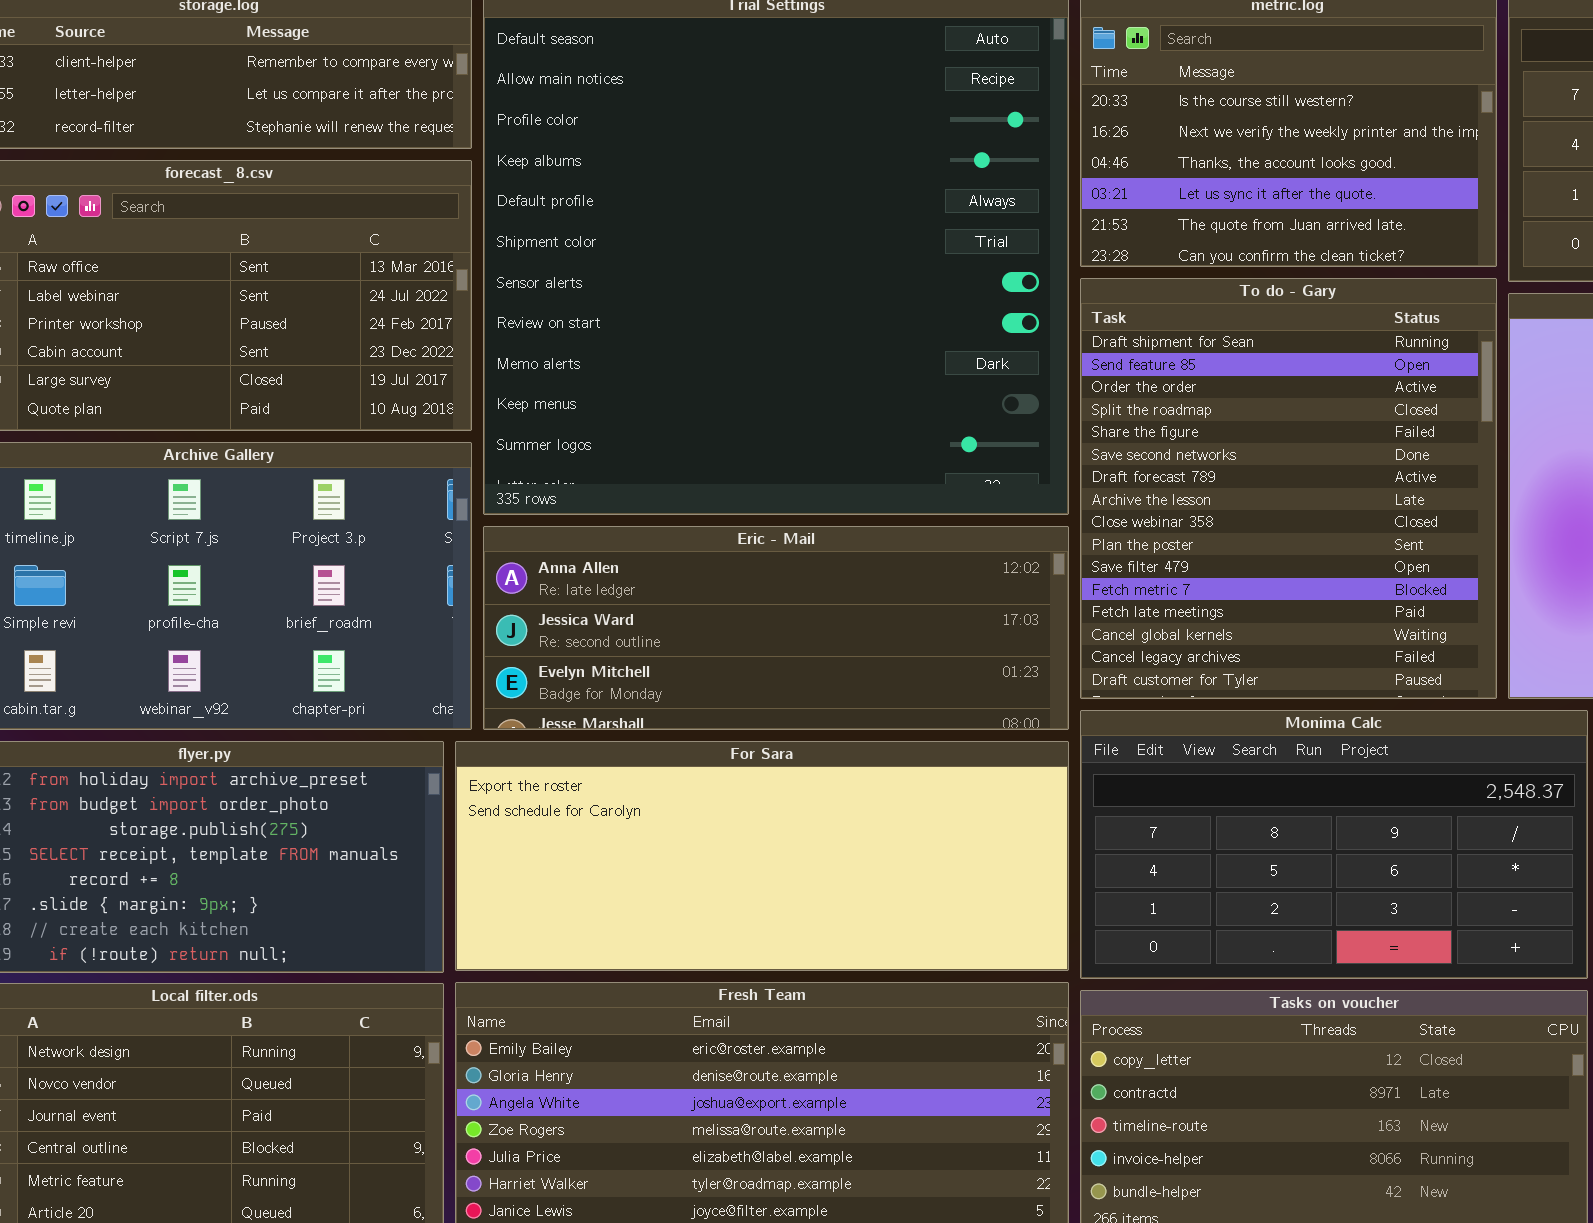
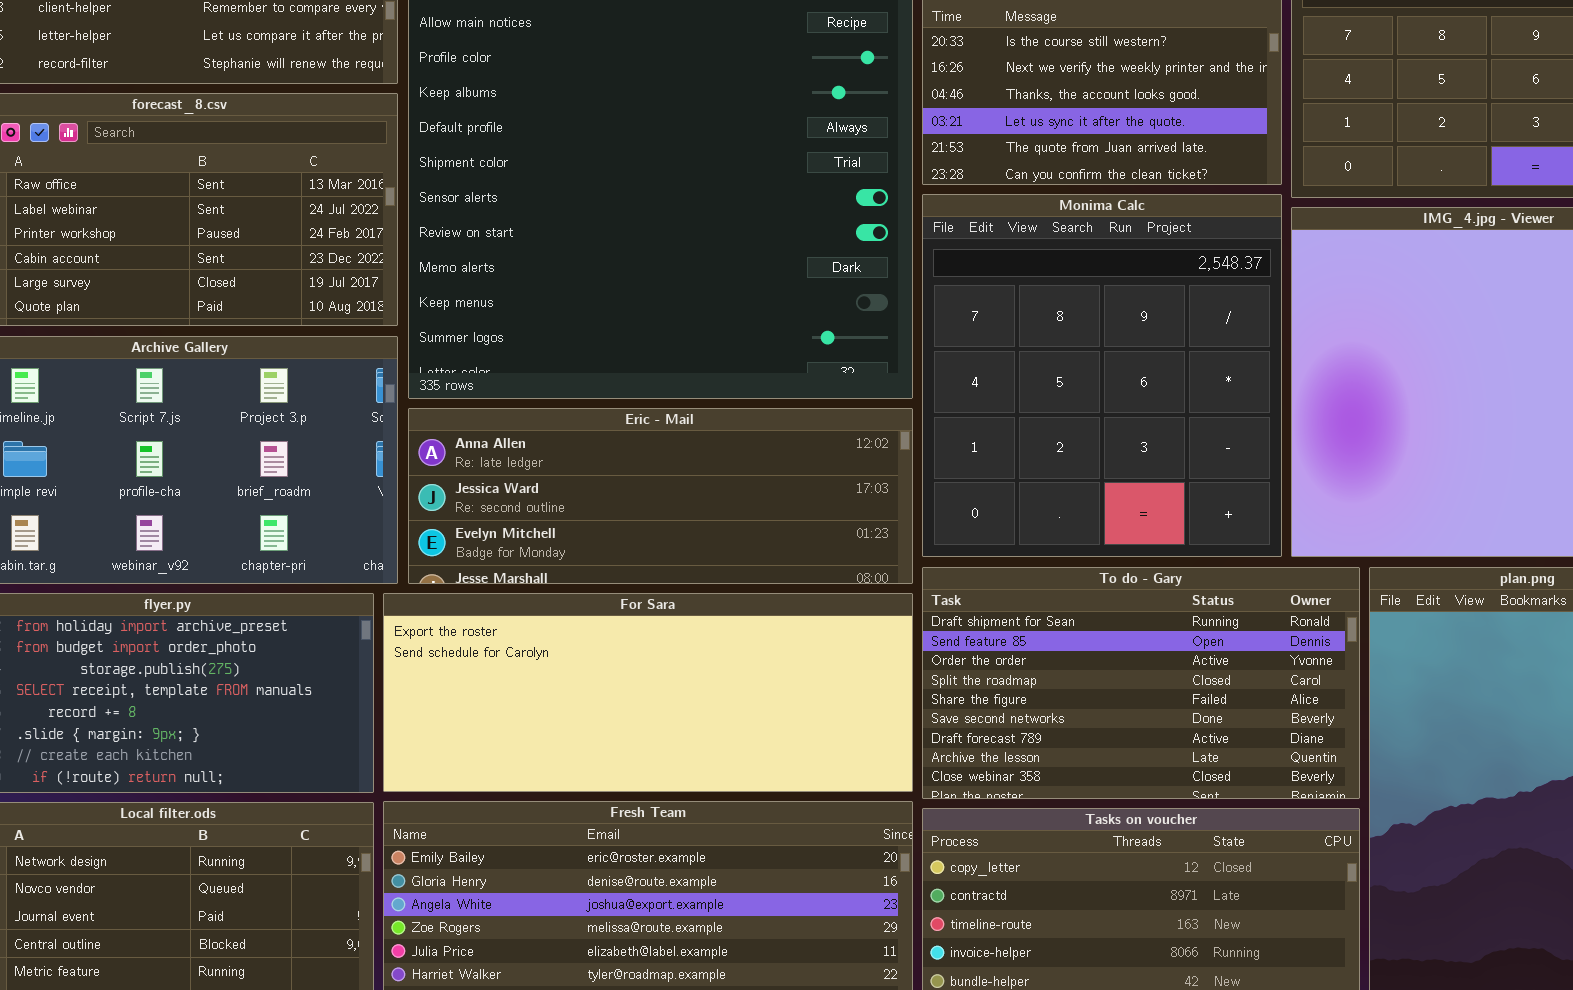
To do - Gary: [1080,278,1497,699] -> [922,567,1360,799], moved, resized
Monima Calc: [1080,710,1588,979] -> [922,194,1282,557], moved, resized

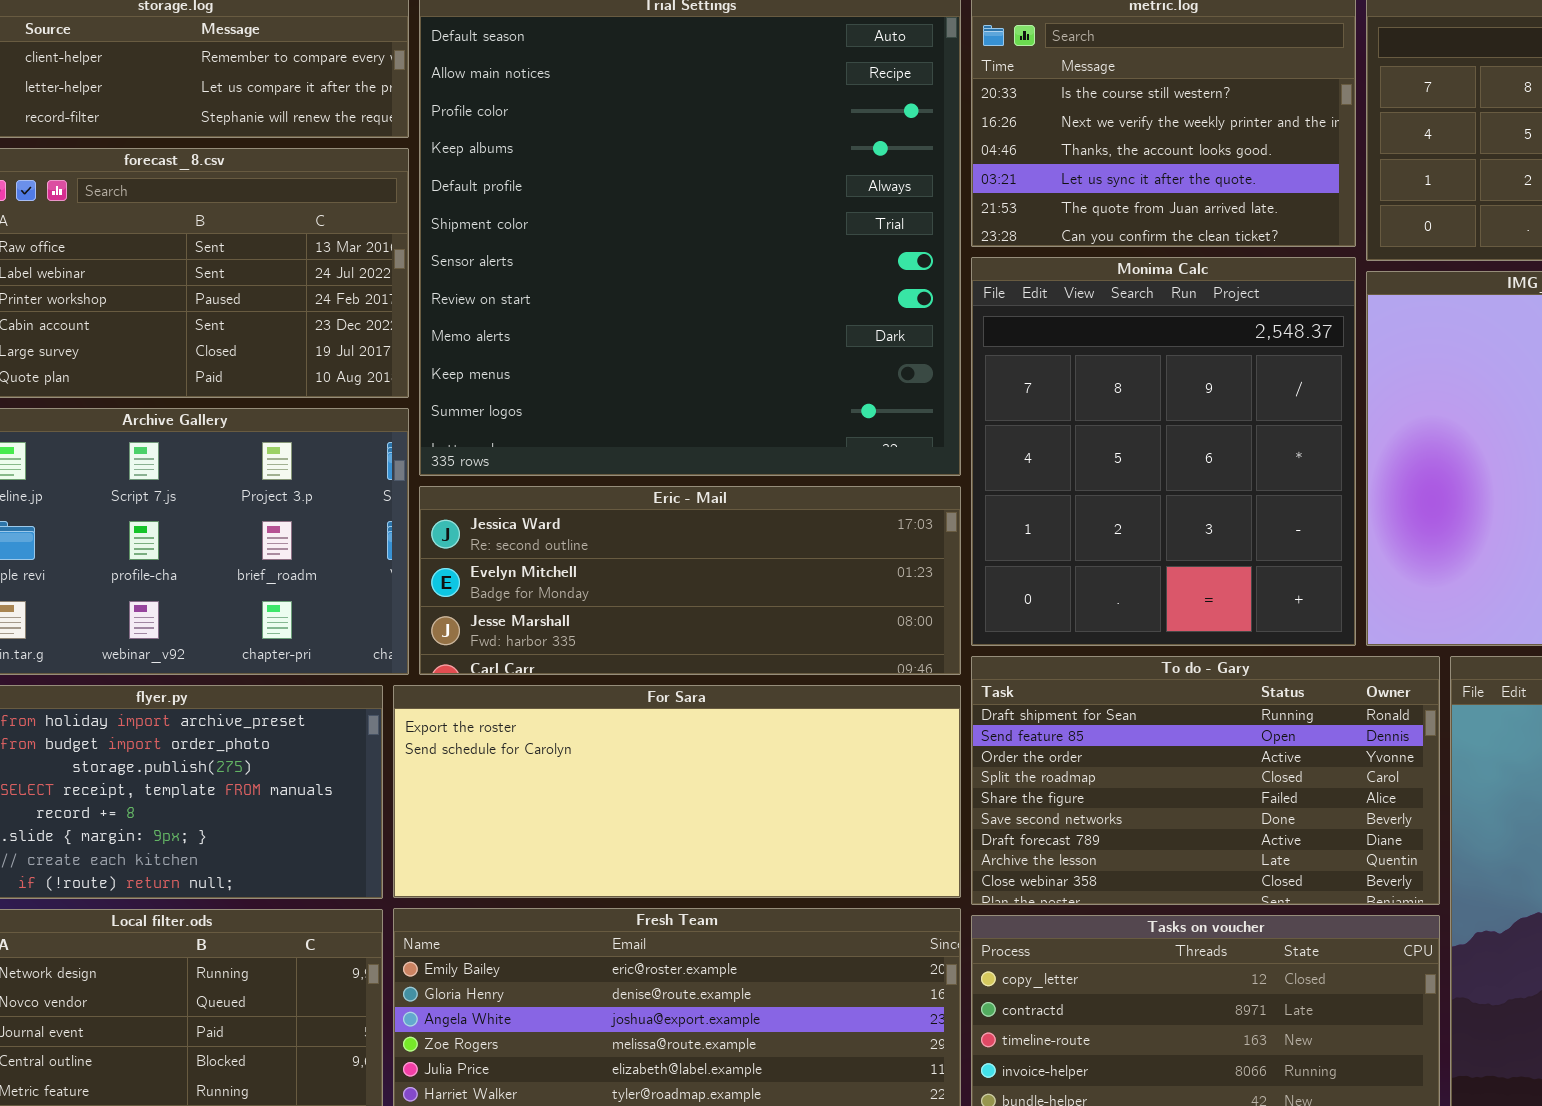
Eric - Mail: [408,408,913,584] -> [419,486,961,675], scrolled down 1 row

